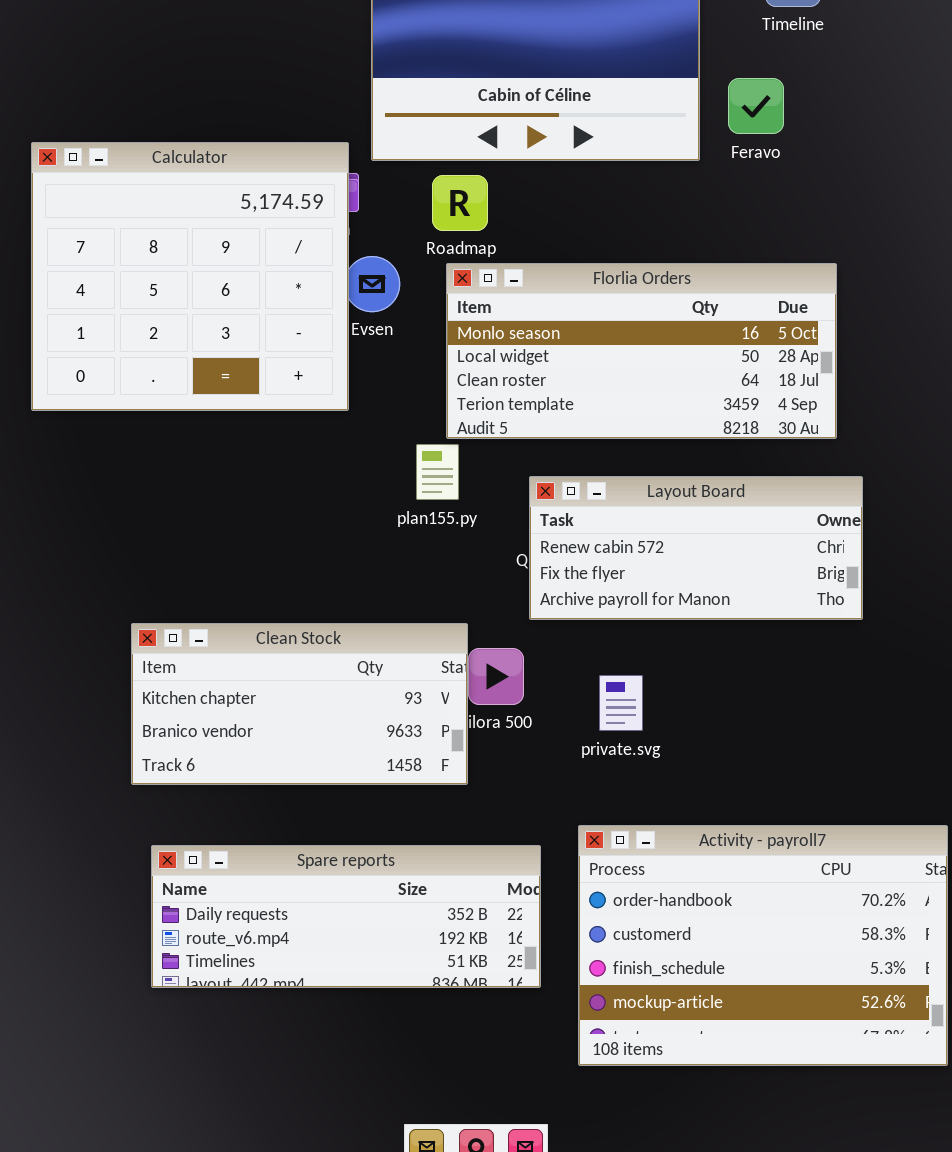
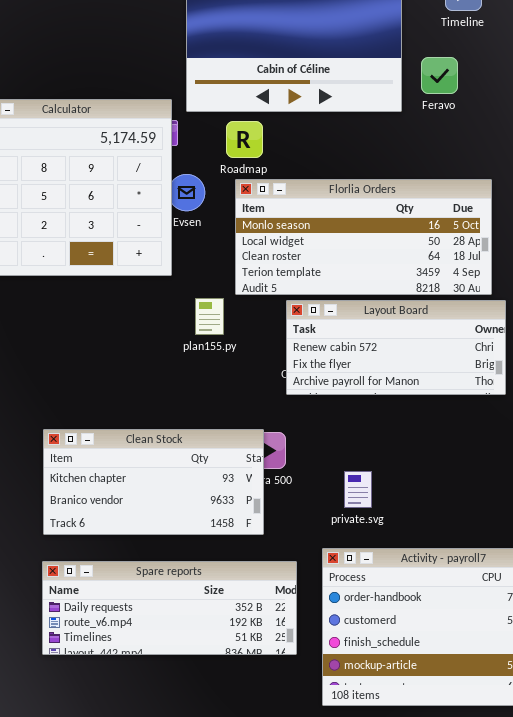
plan155.py: [416,444,459,500] -> [195,298,224,335], moved
Layout Board: [529,476,863,620] -> [286,300,506,395], moved
Clean Stock: [131,623,468,785] -> [43,429,264,535], moved
private.svg: [599,675,643,731] -> [344,471,372,508], moved

